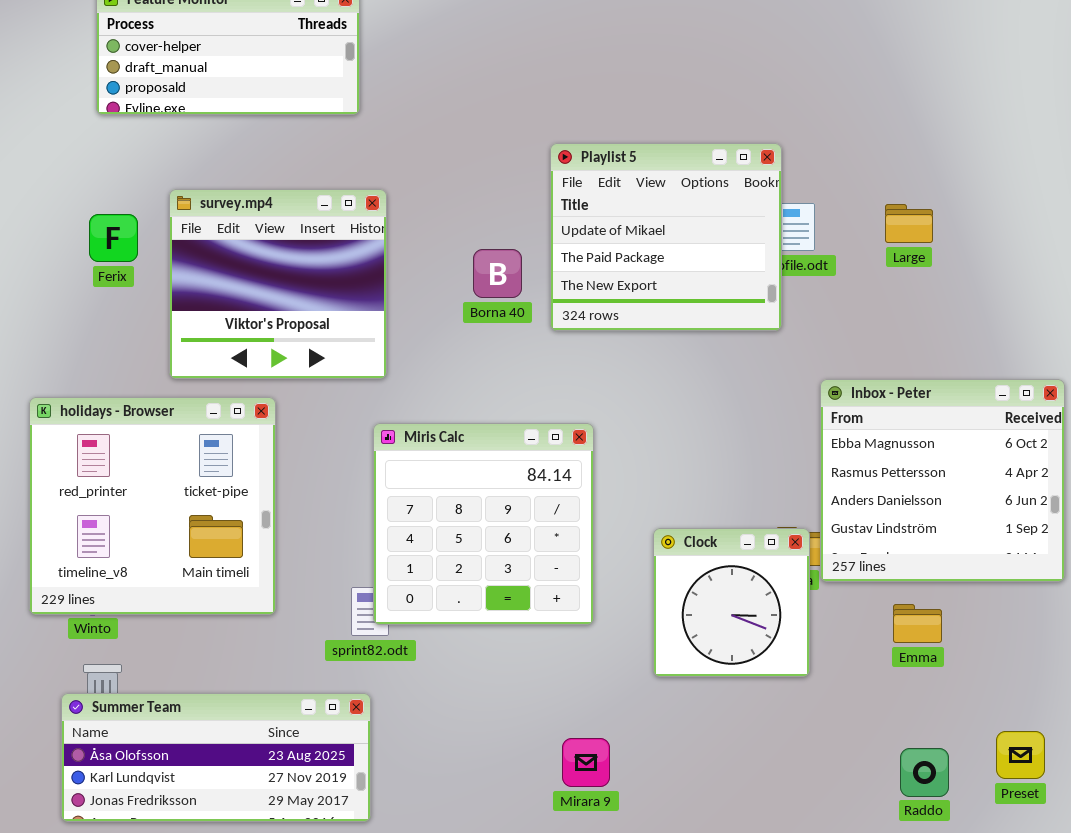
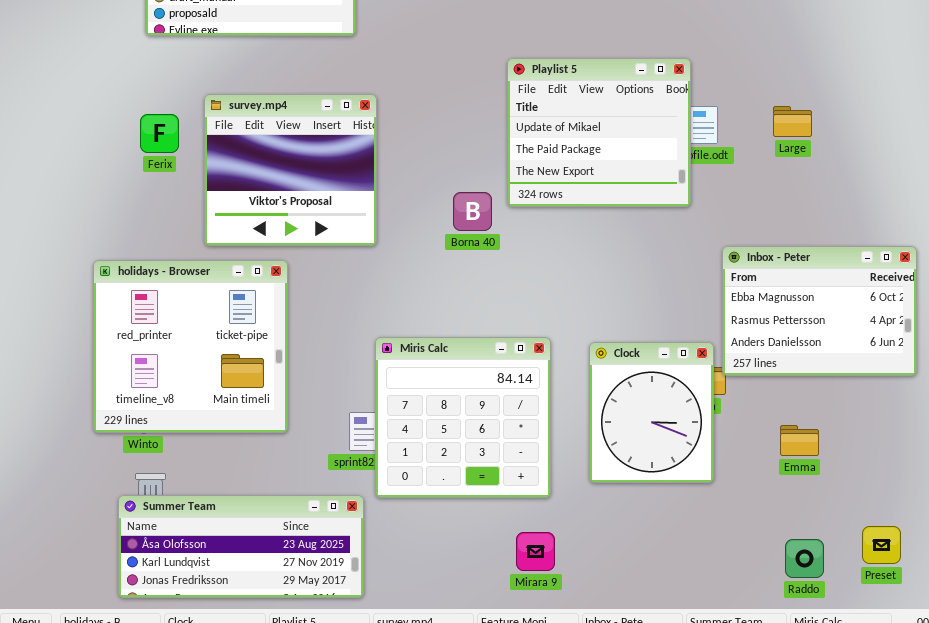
Borna 40: [473,249,522,298] -> [453,192,492,231], moved
Inbox - Peter: [820,379,1065,582] -> [722,246,917,376], resized
Miris Calc: [373,423,594,625] -> [375,337,551,498], moved
Clock: [653,528,810,677] -> [589,342,714,483], resized

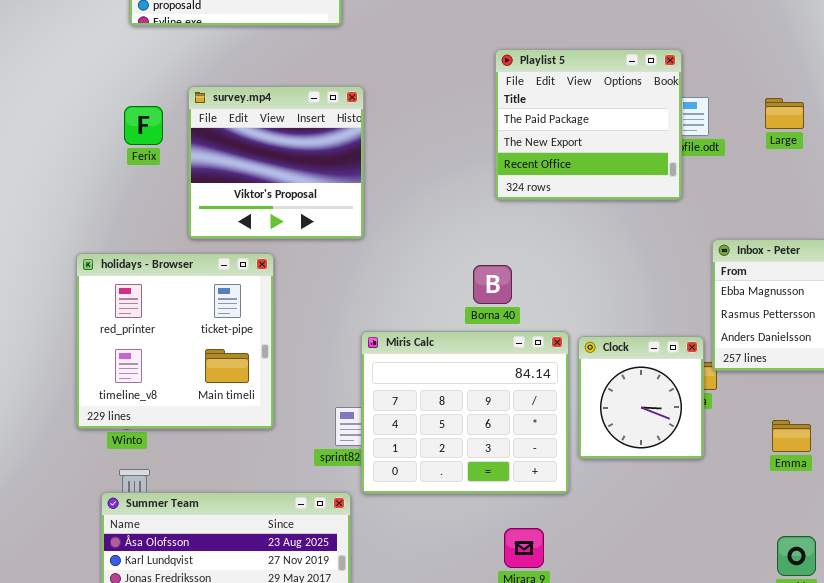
Playlist 5: [507,58,691,207] -> [495,49,682,200], scrolled down 1 row
Borna 40: [453,192,492,231] -> [473,265,512,304], moved
Miris Calc: [375,337,551,498] -> [361,331,569,494], resized
Clock: [589,342,714,483] -> [578,336,704,459], resized

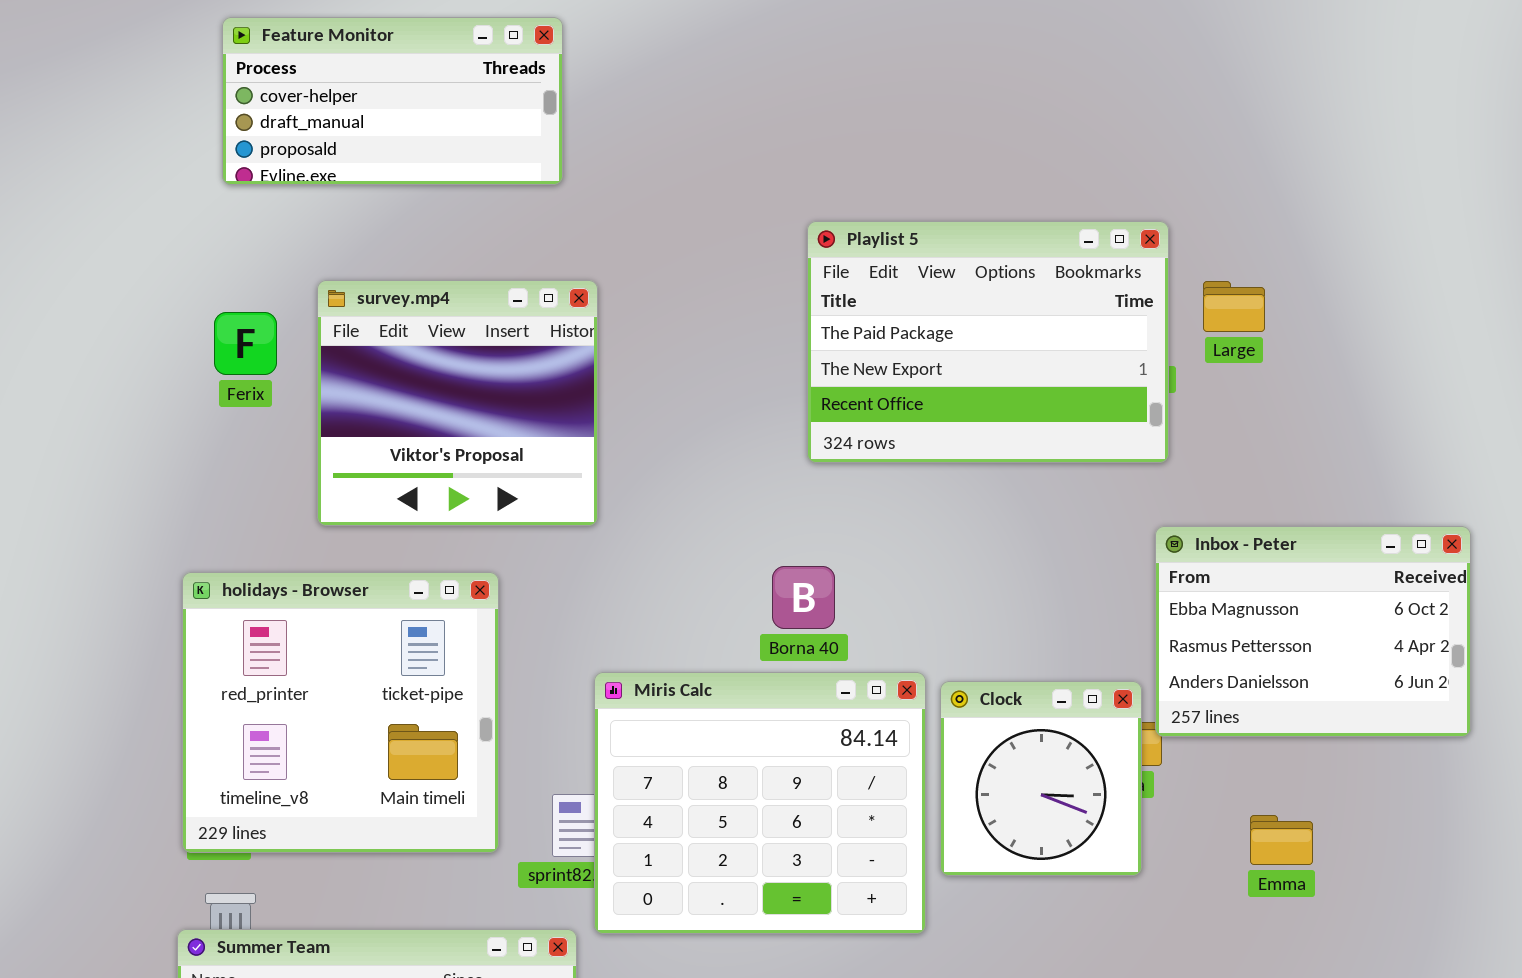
Playlist 5: [495,49,682,200] -> [807,221,1169,463], resized
Large: [765,98,804,129] -> [1203,281,1265,332], moved
holidays - Browser: [76,253,274,429] -> [182,572,499,853], moved

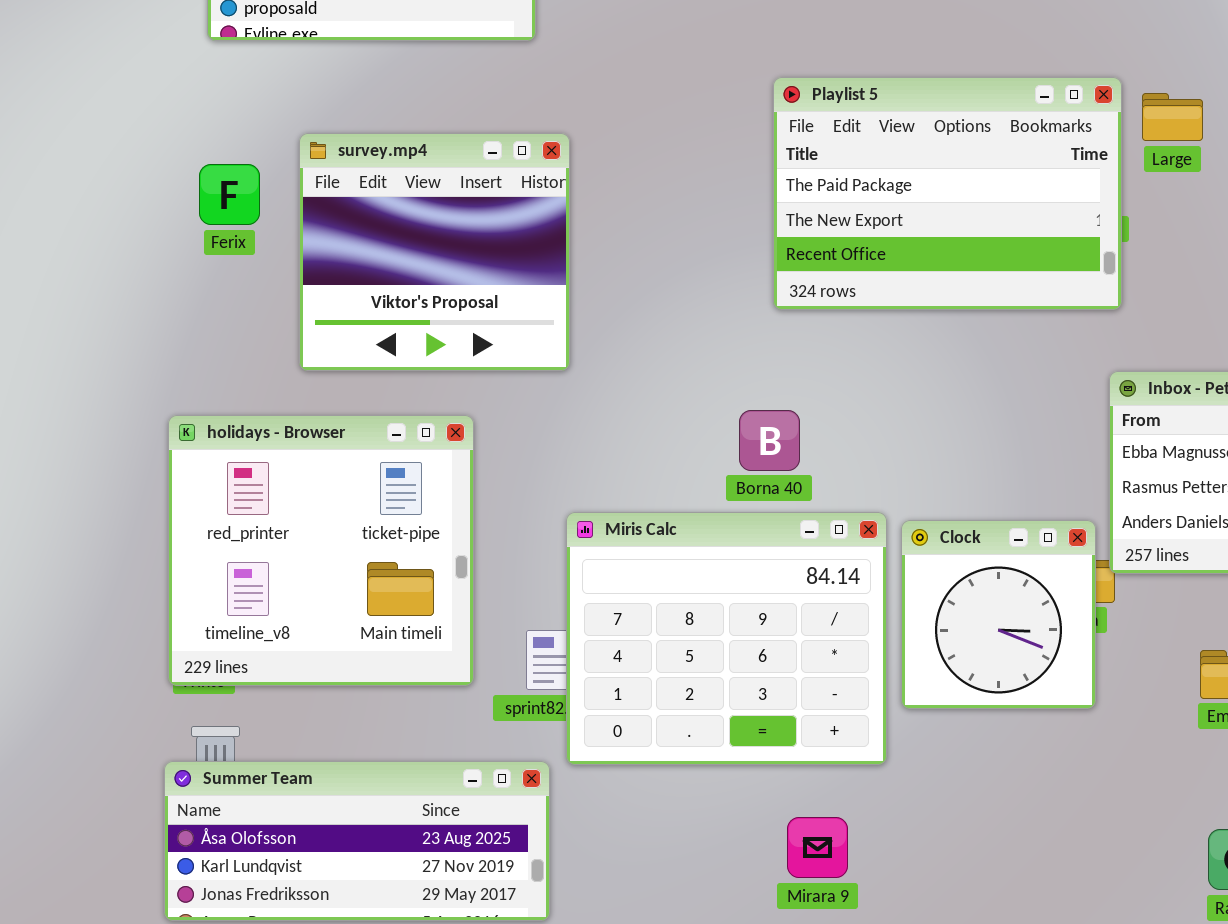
Large: [1203,281,1265,332] -> [1142,93,1203,141], moved

